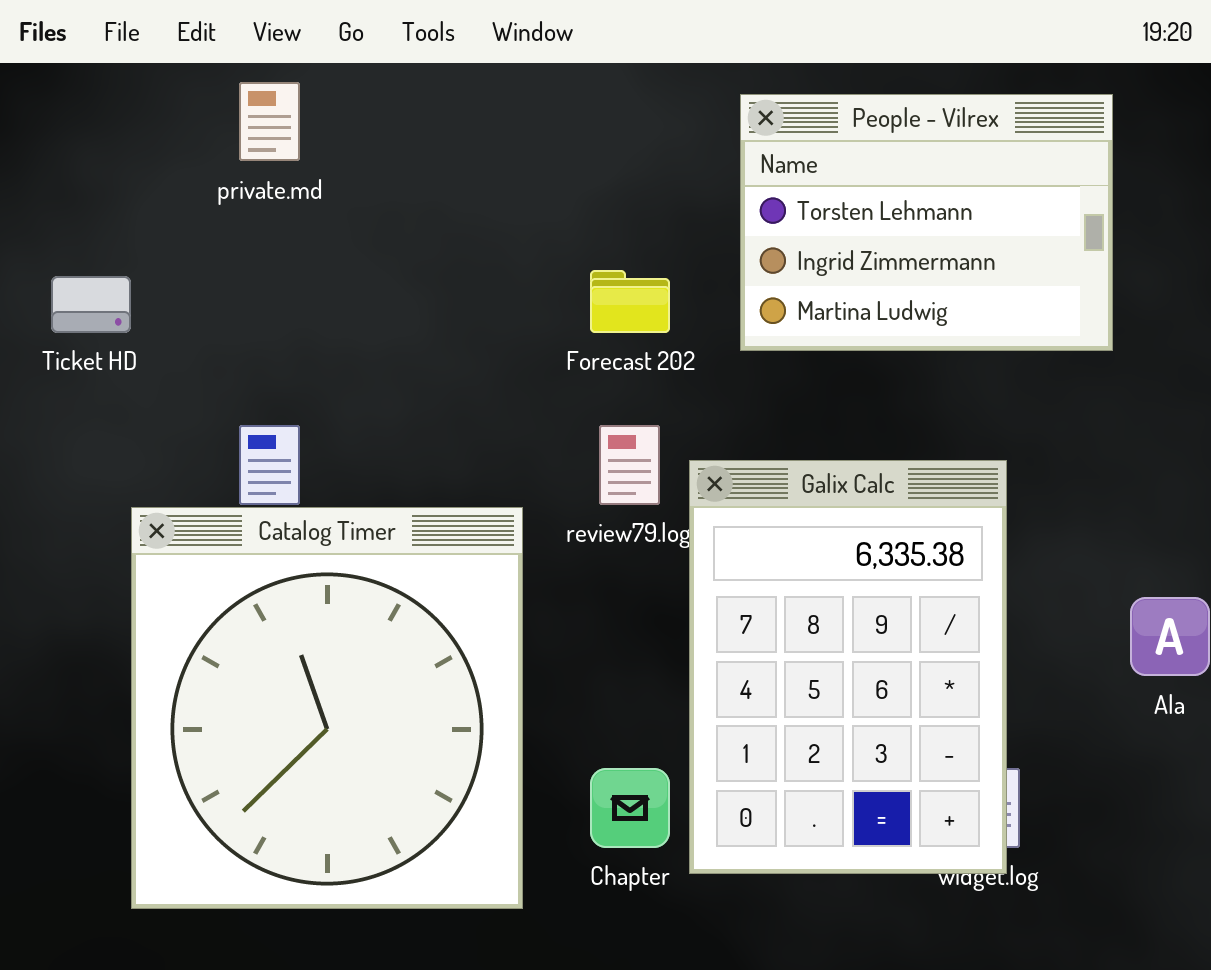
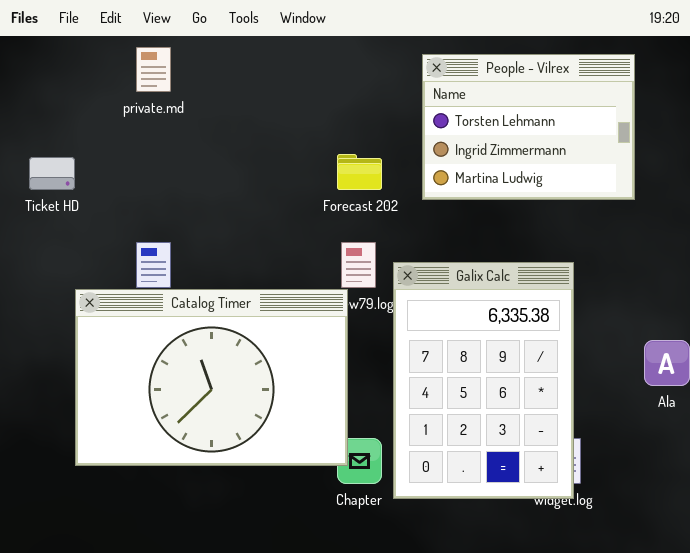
Catalog Timer: [131,507,523,909] -> [75,289,348,466], resized

